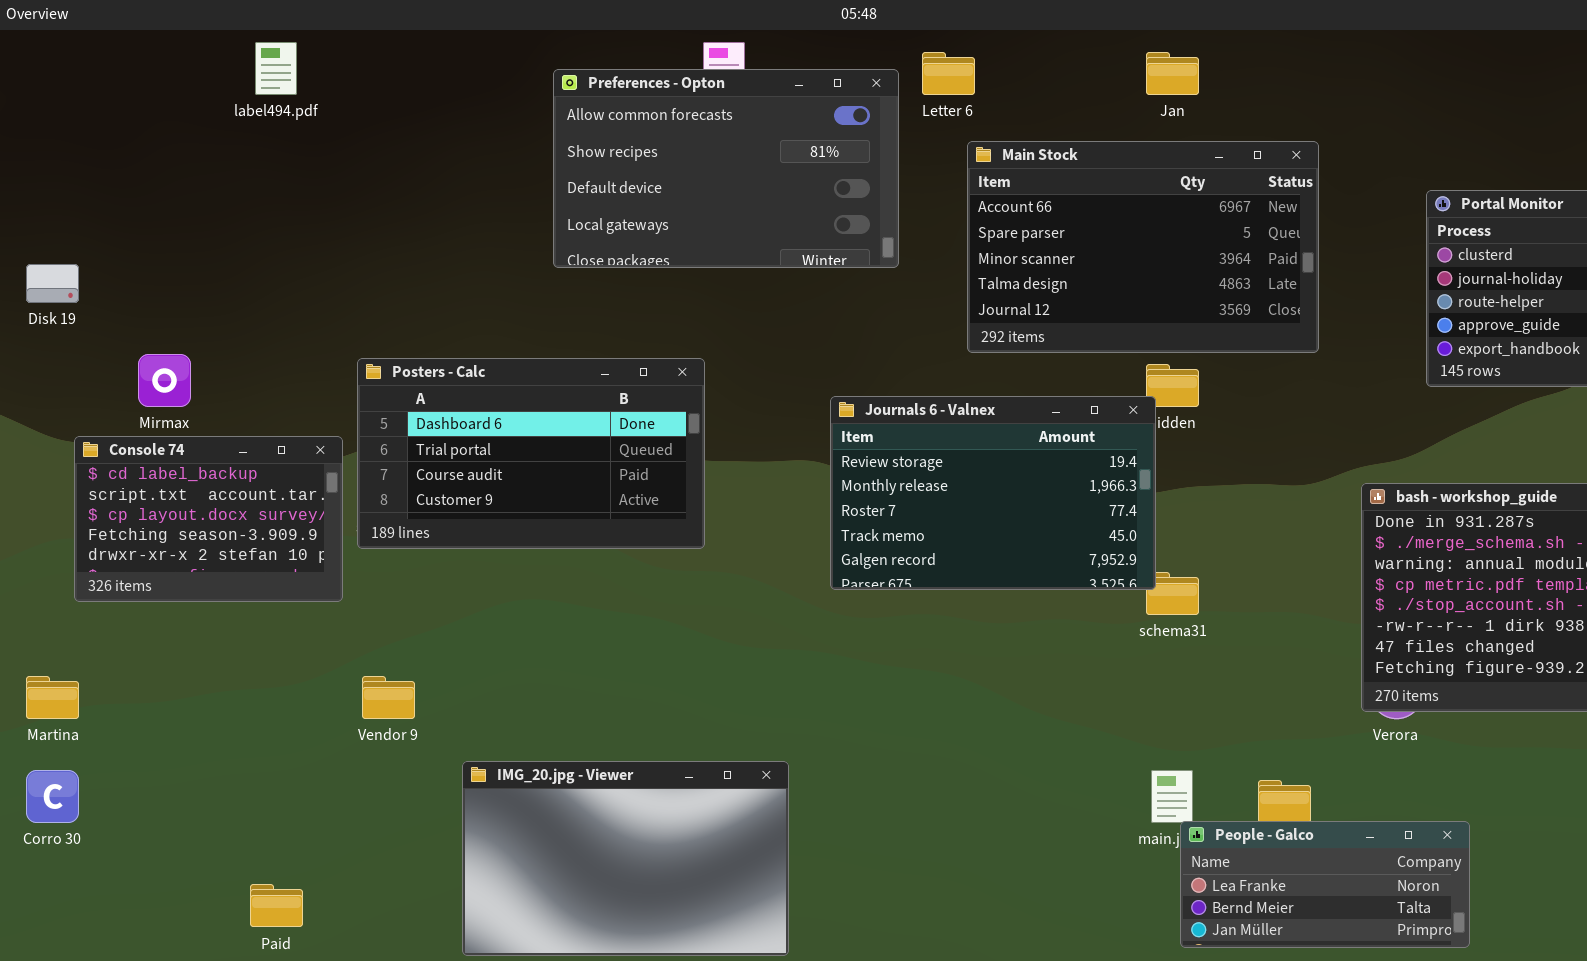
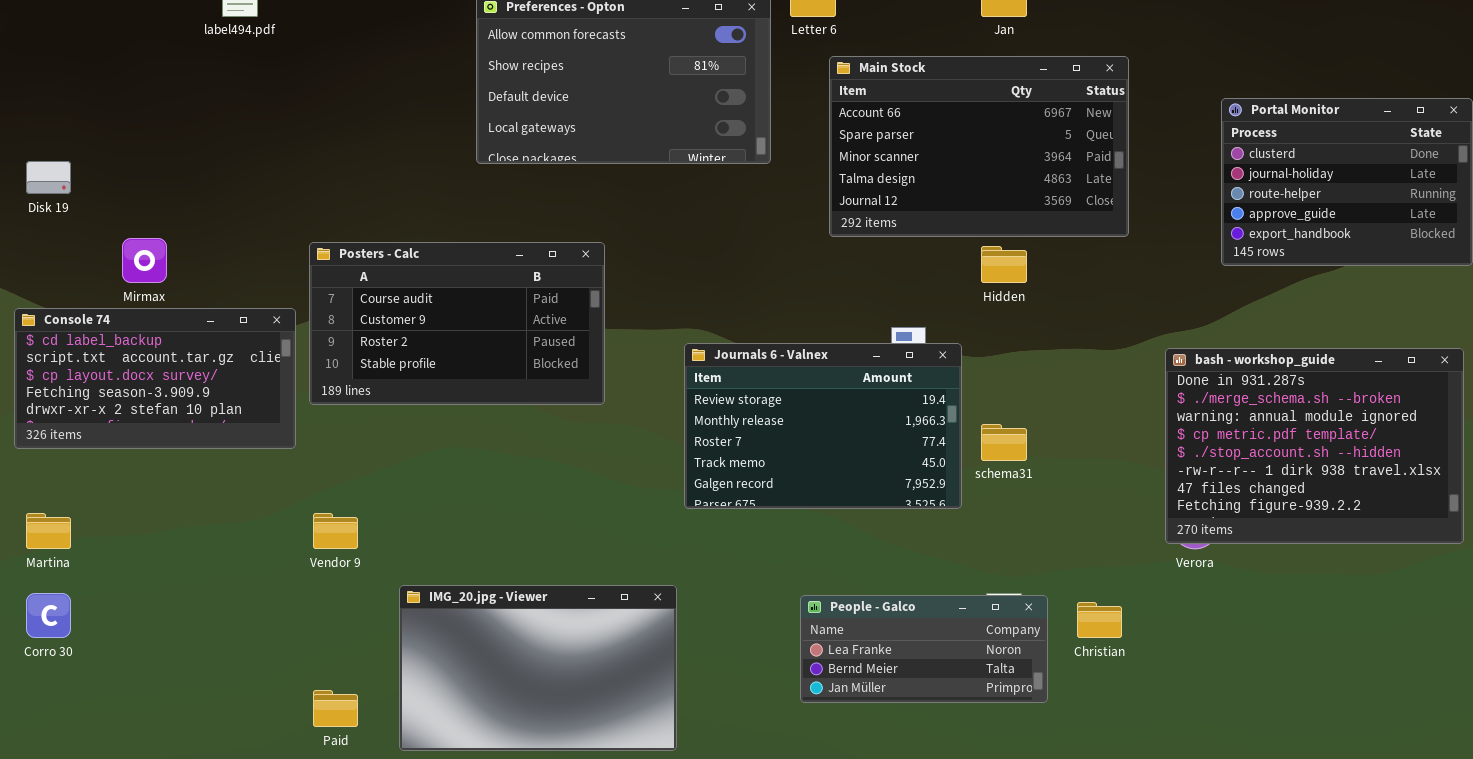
Posters - Calc: [357,358,705,549] -> [309,242,605,405], scrolled down 2 rows
Journals 6 - Valnex: [830,396,1156,590] -> [684,343,962,509], moved
Console 74: [74,436,343,602] -> [14,308,296,449], resized
People - Galco: [1180,821,1470,948] -> [800,595,1048,703], moved
Paid: [250,884,303,927] -> [313,690,358,727], moved

